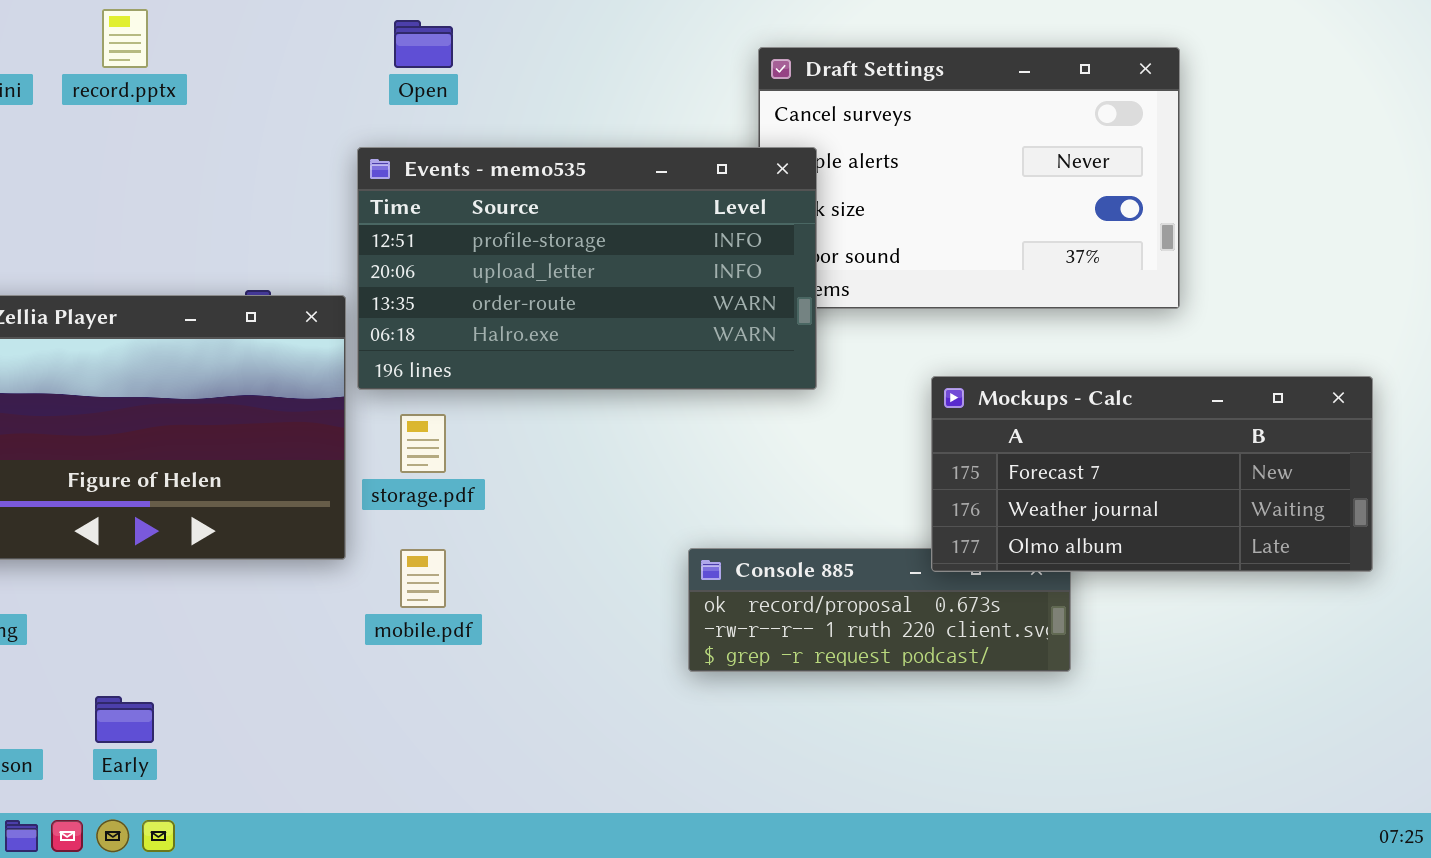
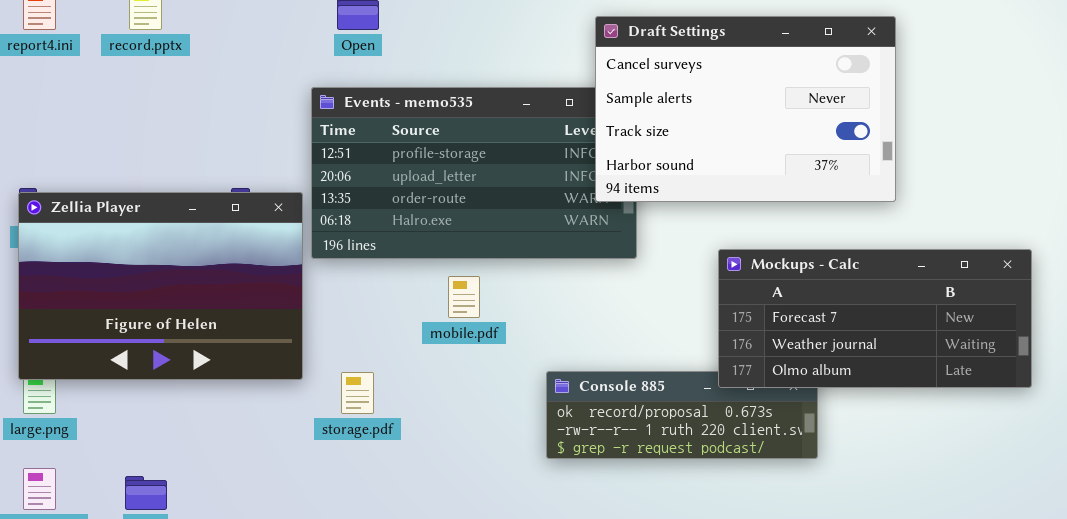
Draft Settings: [758,47,1180,309] -> [595,16,896,202], raised
storage.pdf: [400,414,446,473] -> [341,372,374,414], moved
mobile.pdf: [400,549,446,608] -> [448,276,480,318], moved

